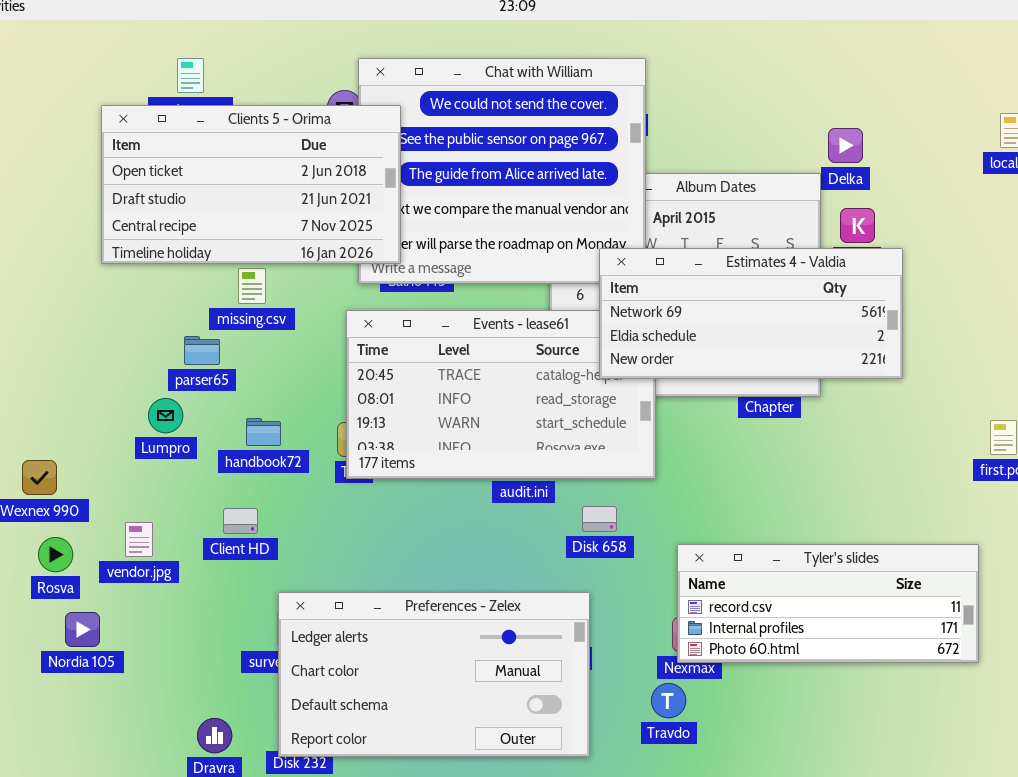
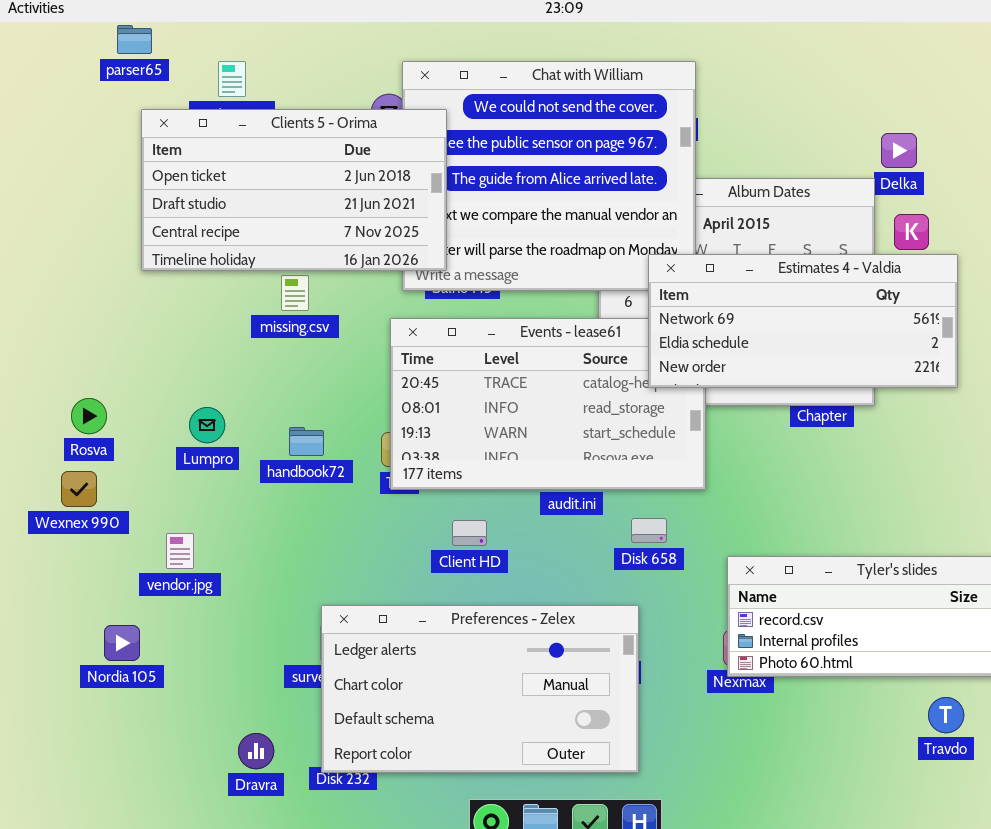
parser65: [184,336,220,365] -> [117,25,152,54], moved
Client HD: [223,508,258,534] -> [452,520,487,546], moved
Rosva: [38,537,73,572] -> [71,398,107,434], moved
Travdo: [651,683,686,718] -> [928,697,964,733], moved

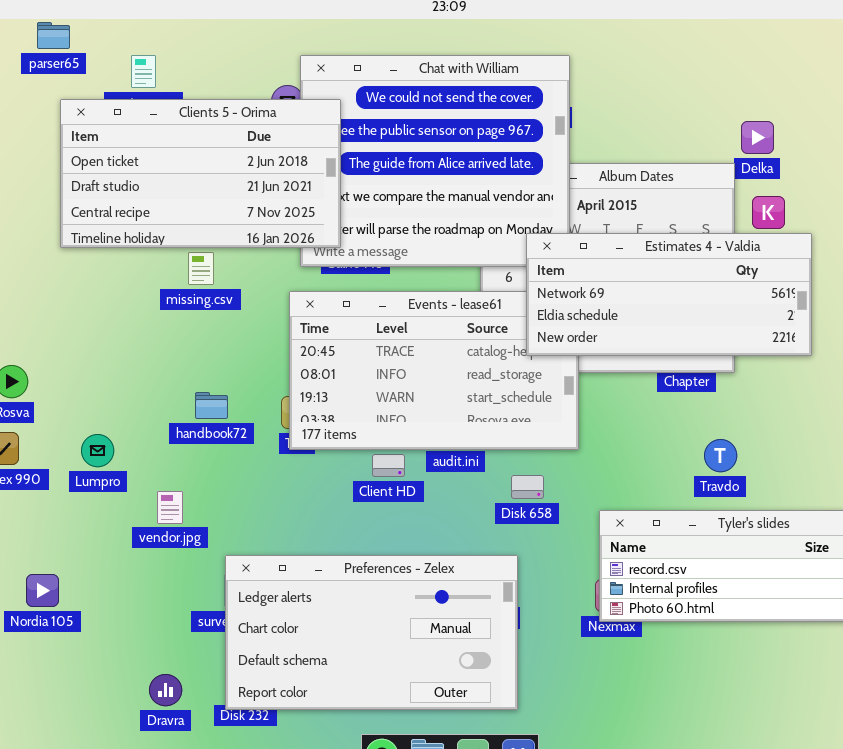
Lumpro: [189,407,225,443] -> [81,434,114,467], moved
Client HD: [452,520,487,546] -> [372,454,405,477], moved
vendor.jpg: [166,533,194,569] -> [157,491,183,524], moved
Travdo: [928,697,964,733] -> [704,439,737,472], moved

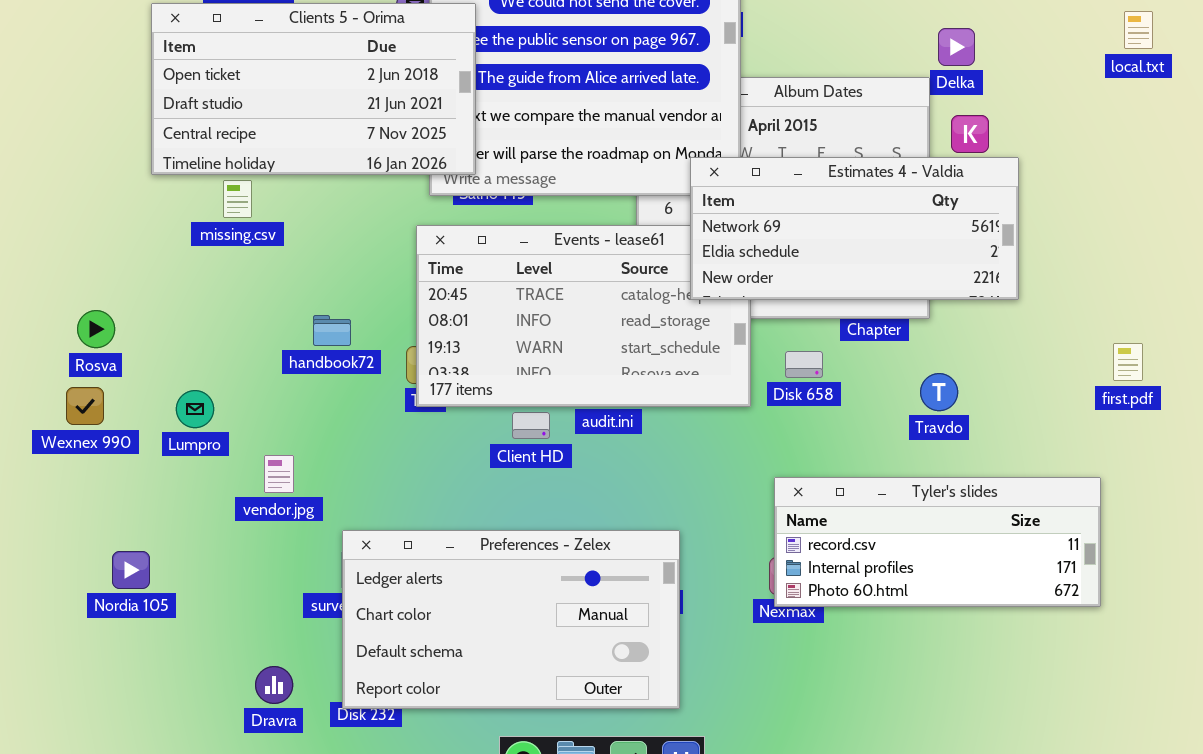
missing.csv: [188,252,214,285] -> [223,180,252,218], moved
handbook72: [195,392,228,419] -> [313,315,351,346], moved
Travdo: [704,439,737,472] -> [920,373,958,411], moved
Disk 658: [511,475,544,499] -> [785,351,823,378], moved

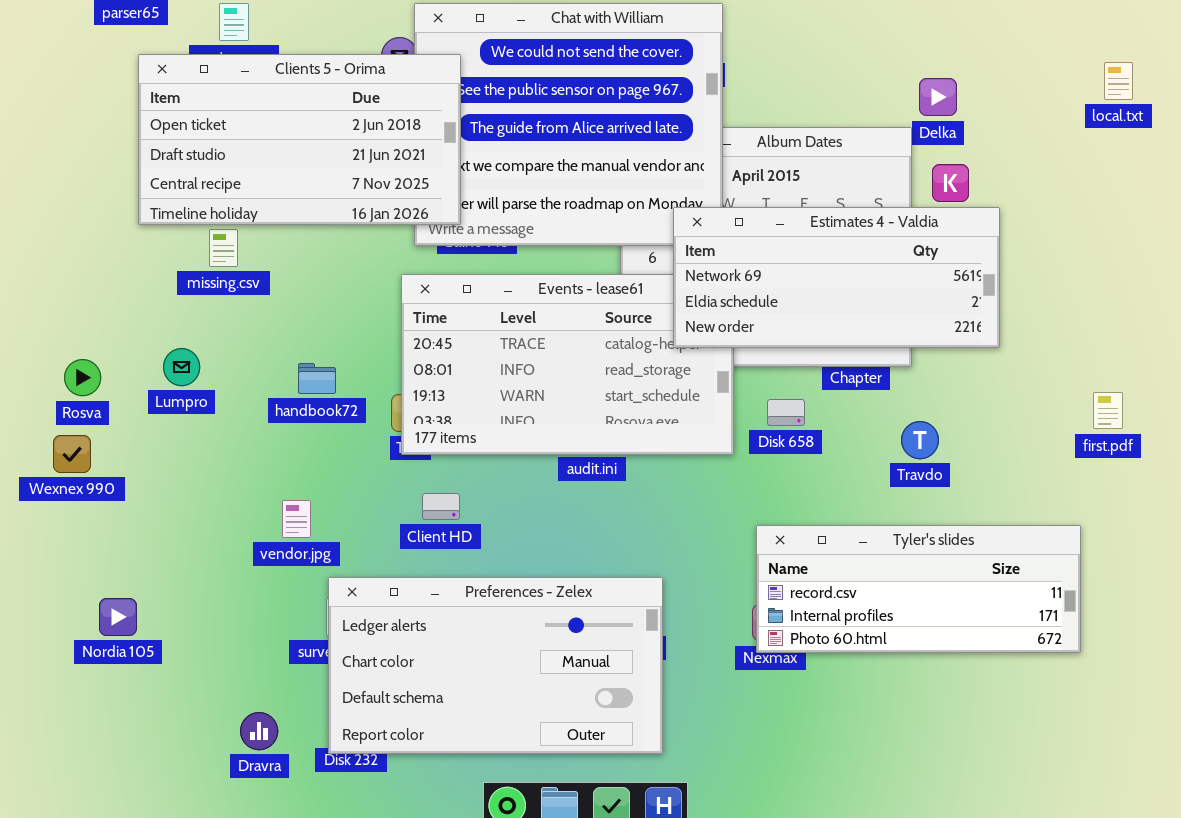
Lumpro: [176,390,214,428] -> [163,348,200,386], moved
Client HD: [512,412,550,439] -> [422,493,460,520], moved
vendor.jpg: [264,455,294,493] -> [282,500,311,538], moved

